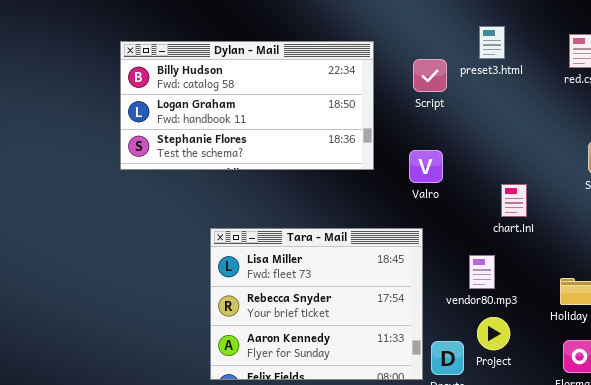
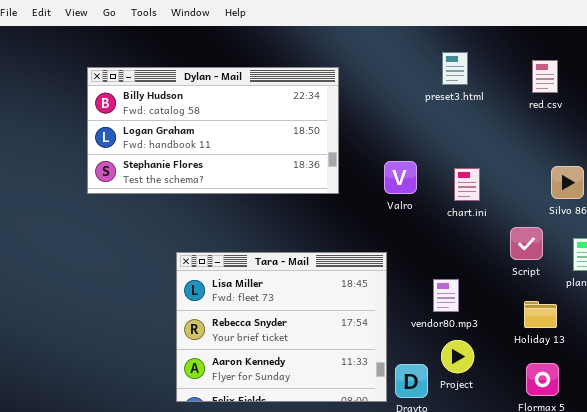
Script: [413,59,447,92] -> [510,227,543,260], moved
Valro: [409,150,443,183] -> [384,161,417,194], moved
chart.ini: [501,184,527,217] -> [454,168,480,201], moved

